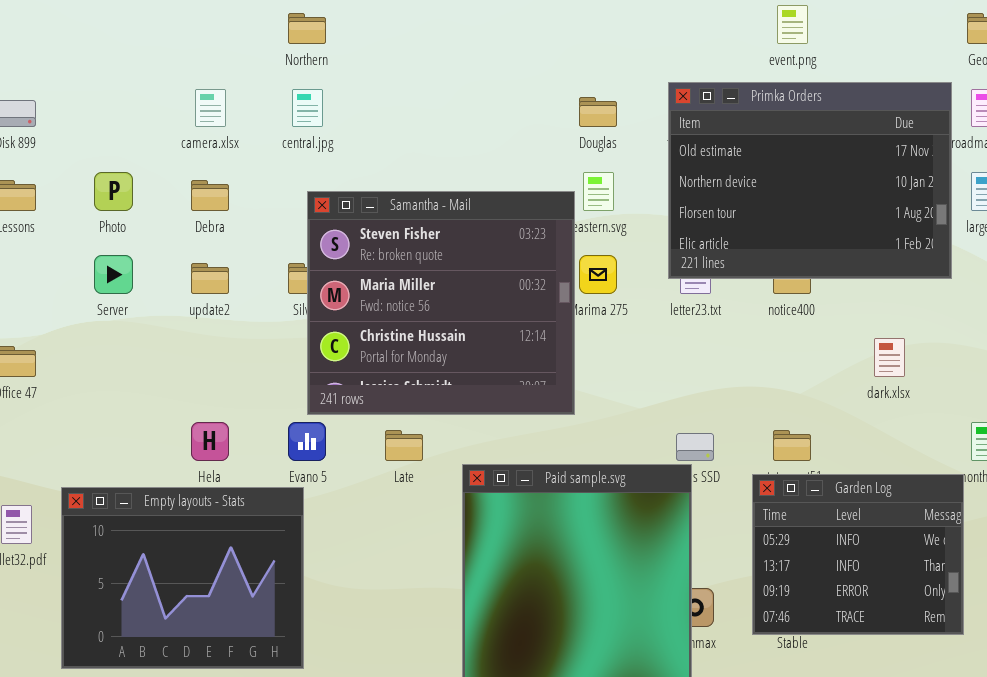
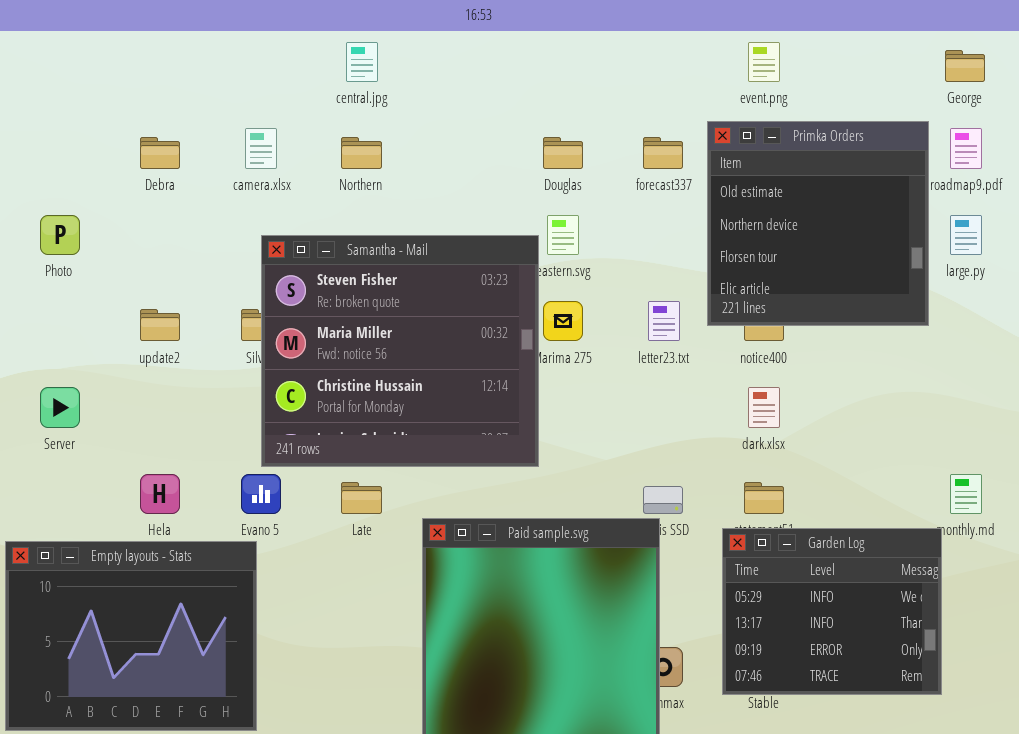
Northern: [288,13,326,44] -> [341,137,382,169], moved
Primka Orders: [668,82,952,279] -> [707,121,929,326], resized
camera.xlsx: [195,89,226,127] -> [245,128,277,169], moved
central.jpg: [292,89,323,127] -> [346,42,378,82], moved
Debra: [191,180,229,211] -> [140,137,180,169], moved
Server: [94,255,133,294] -> [40,387,80,428], moved
dark.xlsx: [874,338,905,377] -> [748,387,780,428], moved

